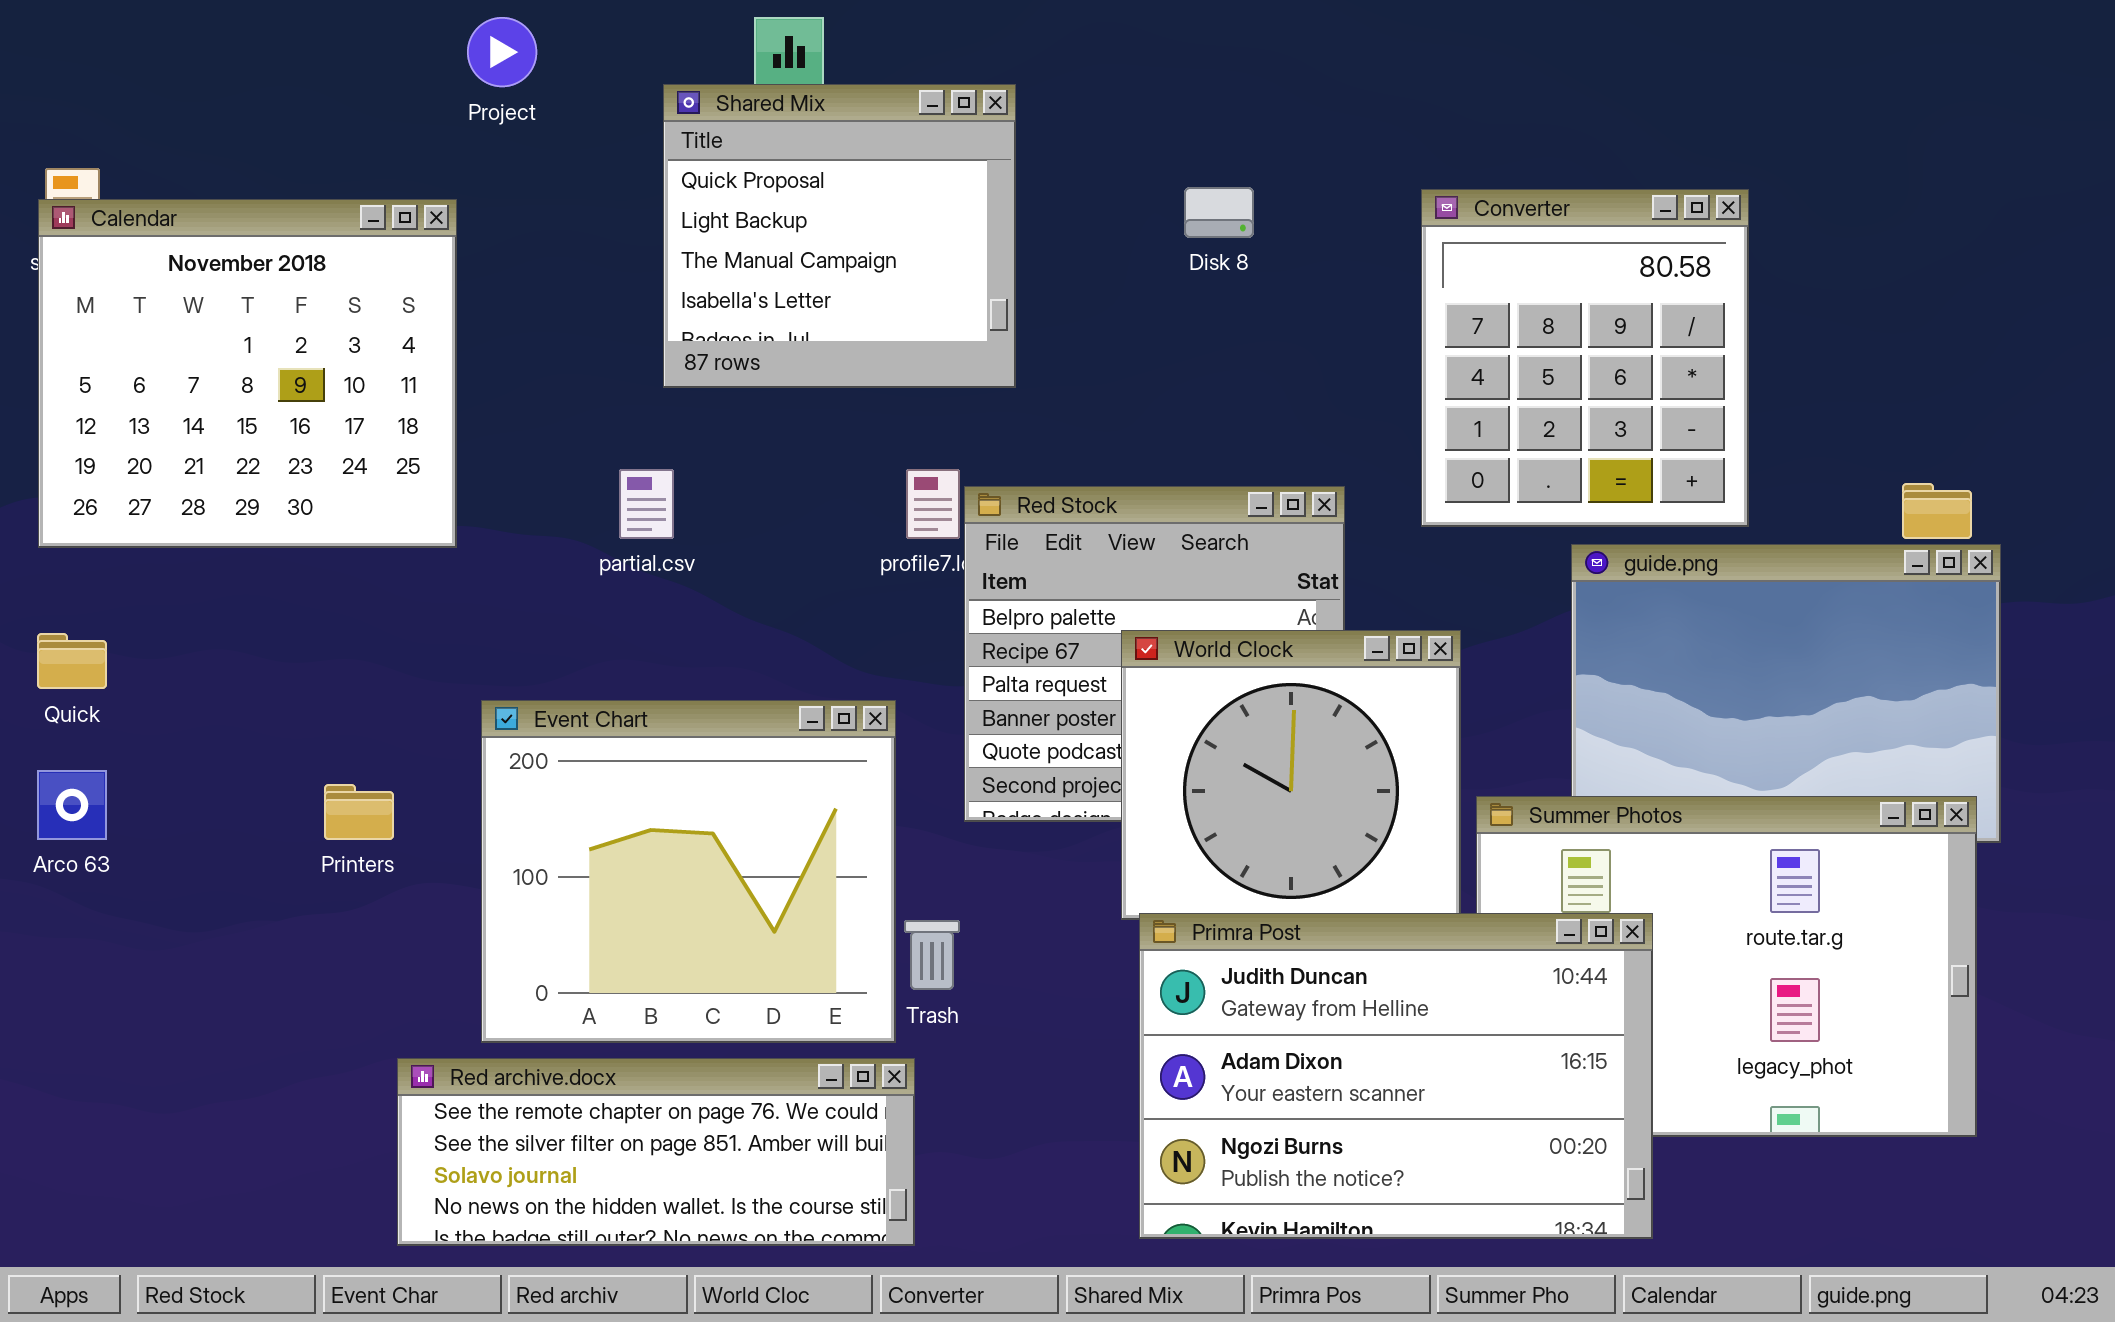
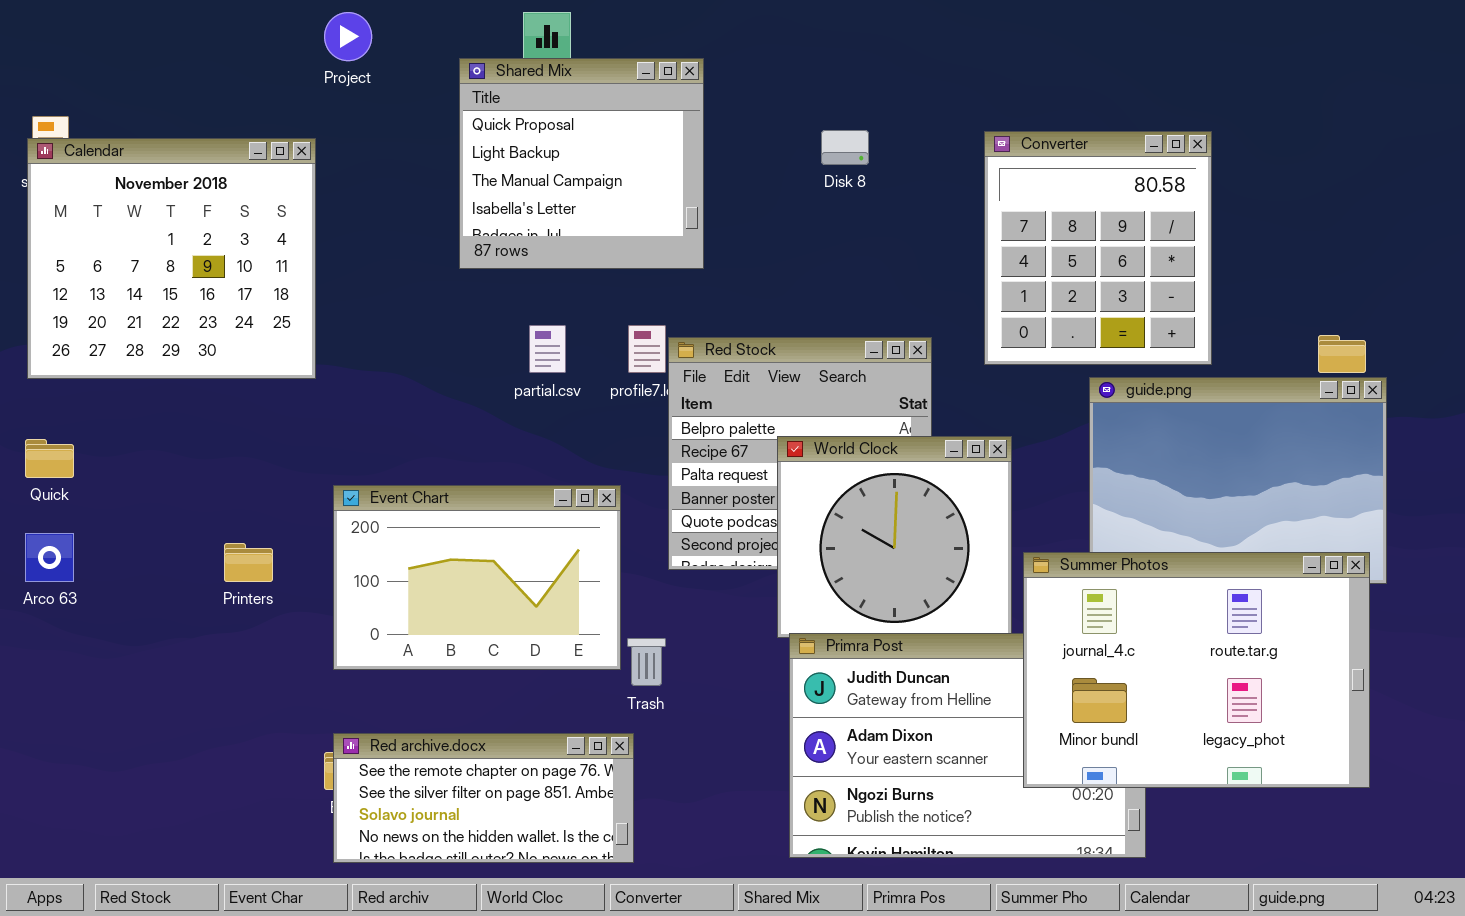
partial.csv: [619,469,674,539] -> [529,325,566,373], moved
Event Chart: [481,700,896,1043] -> [333,485,621,670], resized
Summer Photos: [1476,796,1977,1137] -> [1023,552,1370,788], raised
Red archive.docx: [397,1058,915,1246] -> [333,733,634,863], resized

